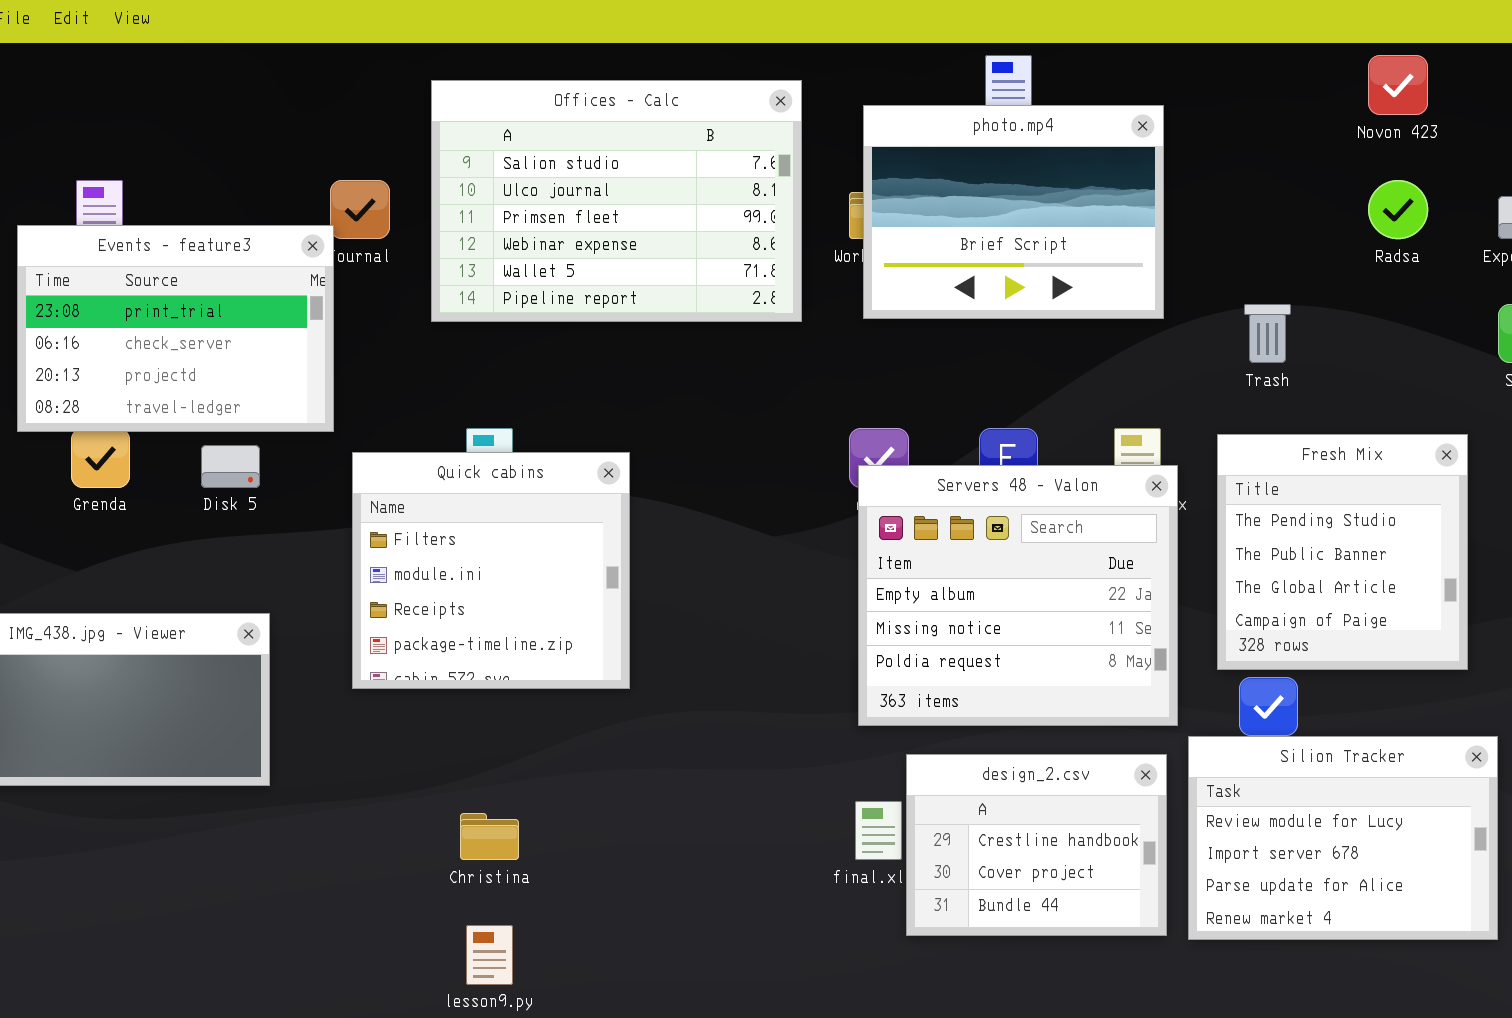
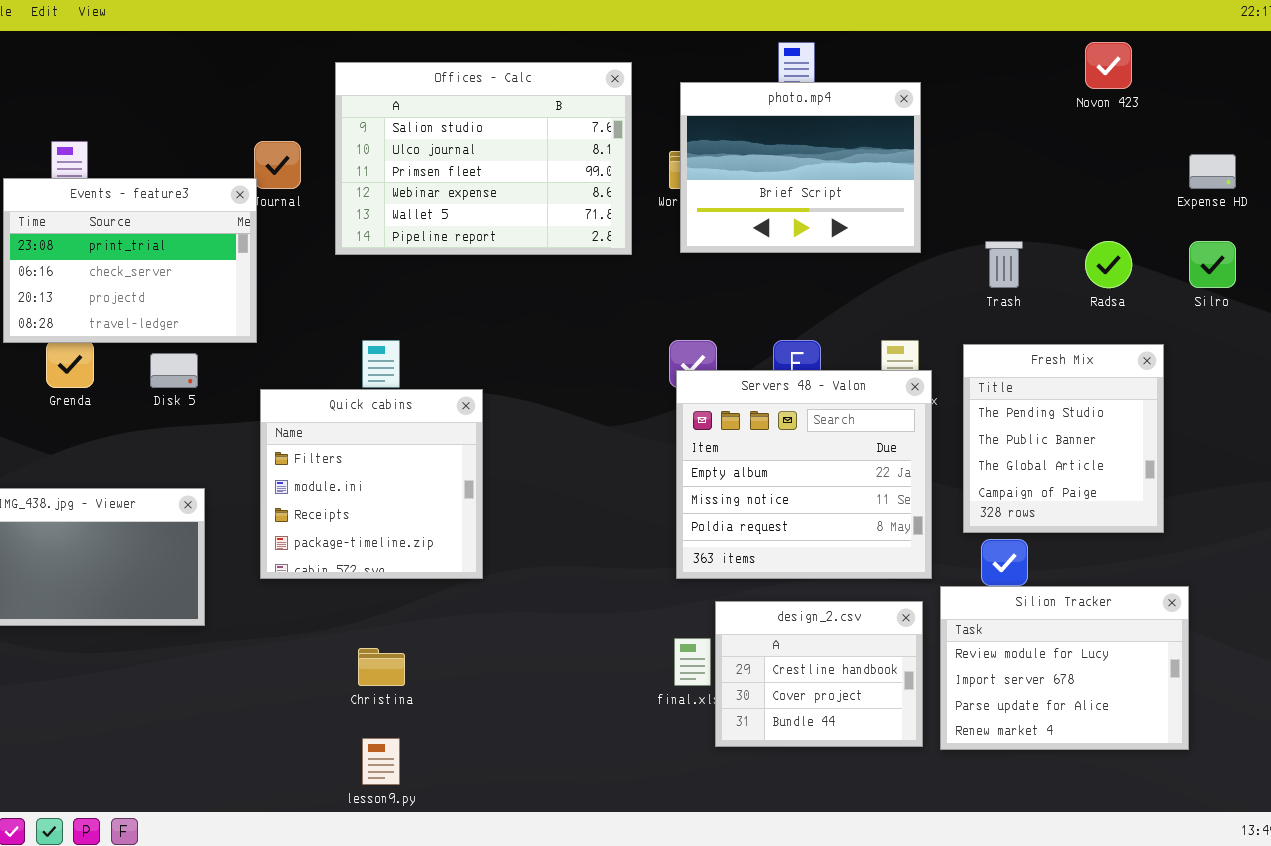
Radsa: [1368,180,1428,239] -> [1085,241,1132,288], moved
Quick cabins: [352,452,630,689] -> [260,389,483,579], moved

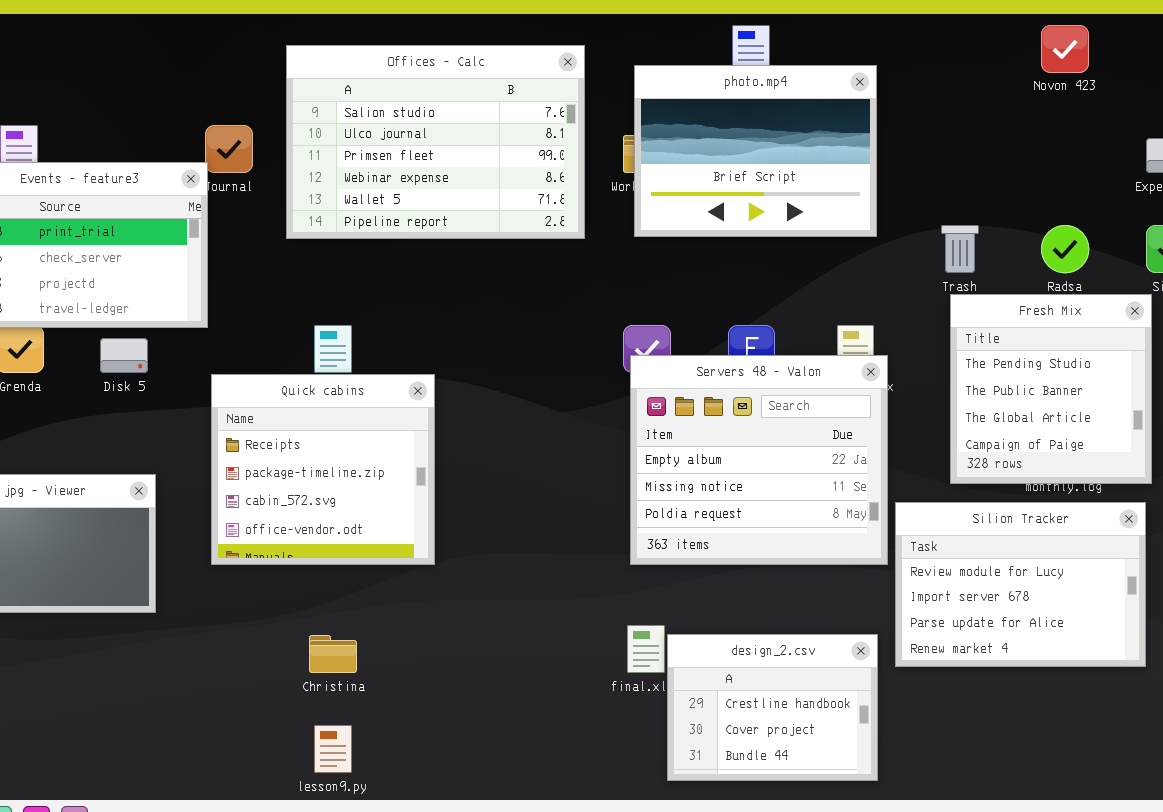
Fresh Mix: [963,344,1164,533] -> [950,294,1152,484], moved
Quick cabins: [260,389,483,579] -> [211,374,435,565], scrolled down 2 rows
Silion Tracker: [940,586,1189,750] -> [895,502,1146,667], moved
design_2.csv: [715,601,923,747] -> [667,634,878,781], moved

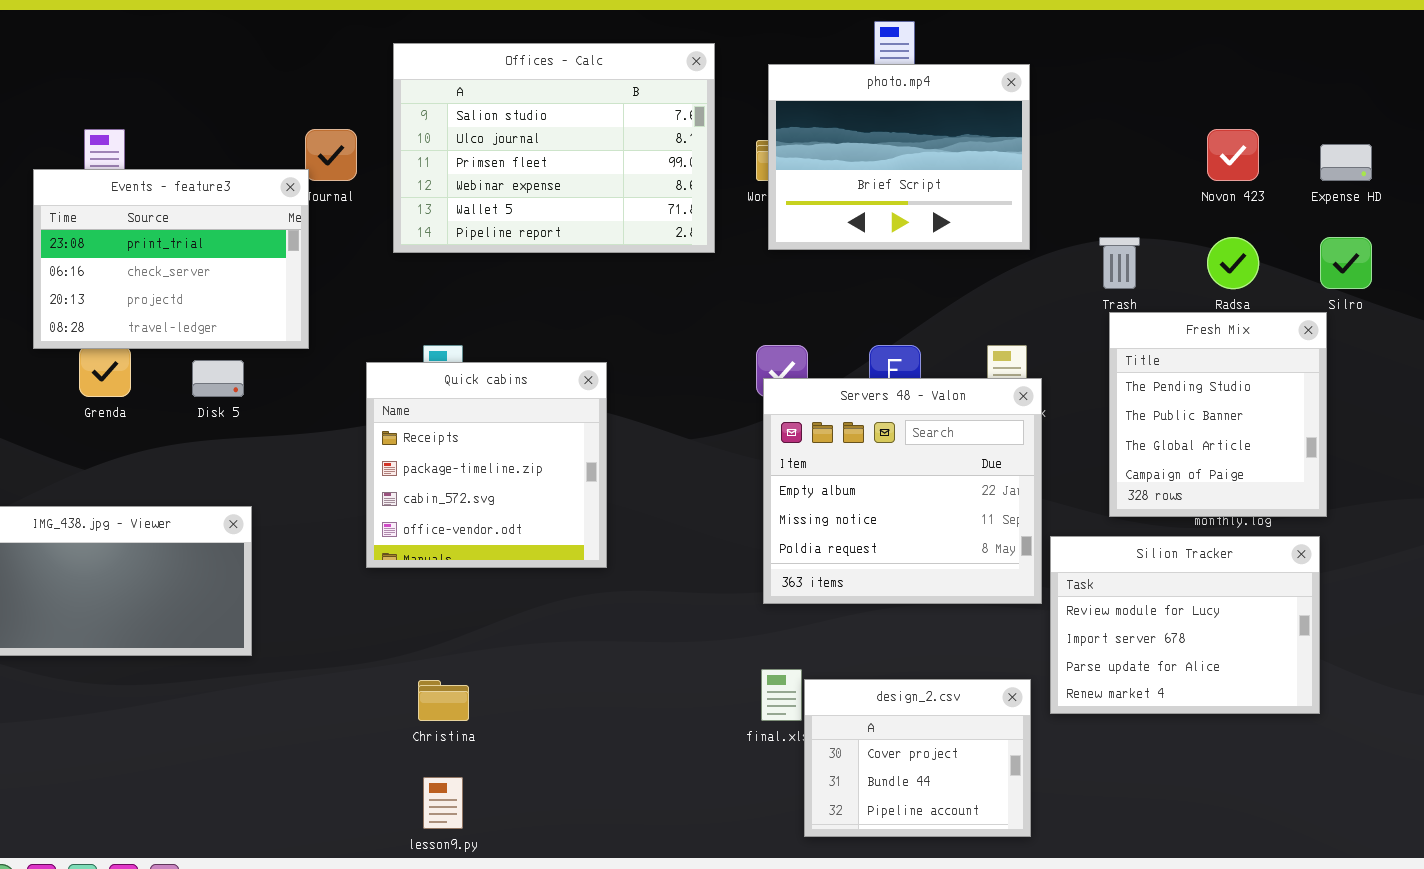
Novon 423: [1041,25,1089,73] -> [1207,129,1259,181], moved
Quick cabins: [211,374,435,565] -> [366,362,607,568], moved
design_2.csv: [667,634,878,781] -> [804,679,1031,837], scrolled down 1 row

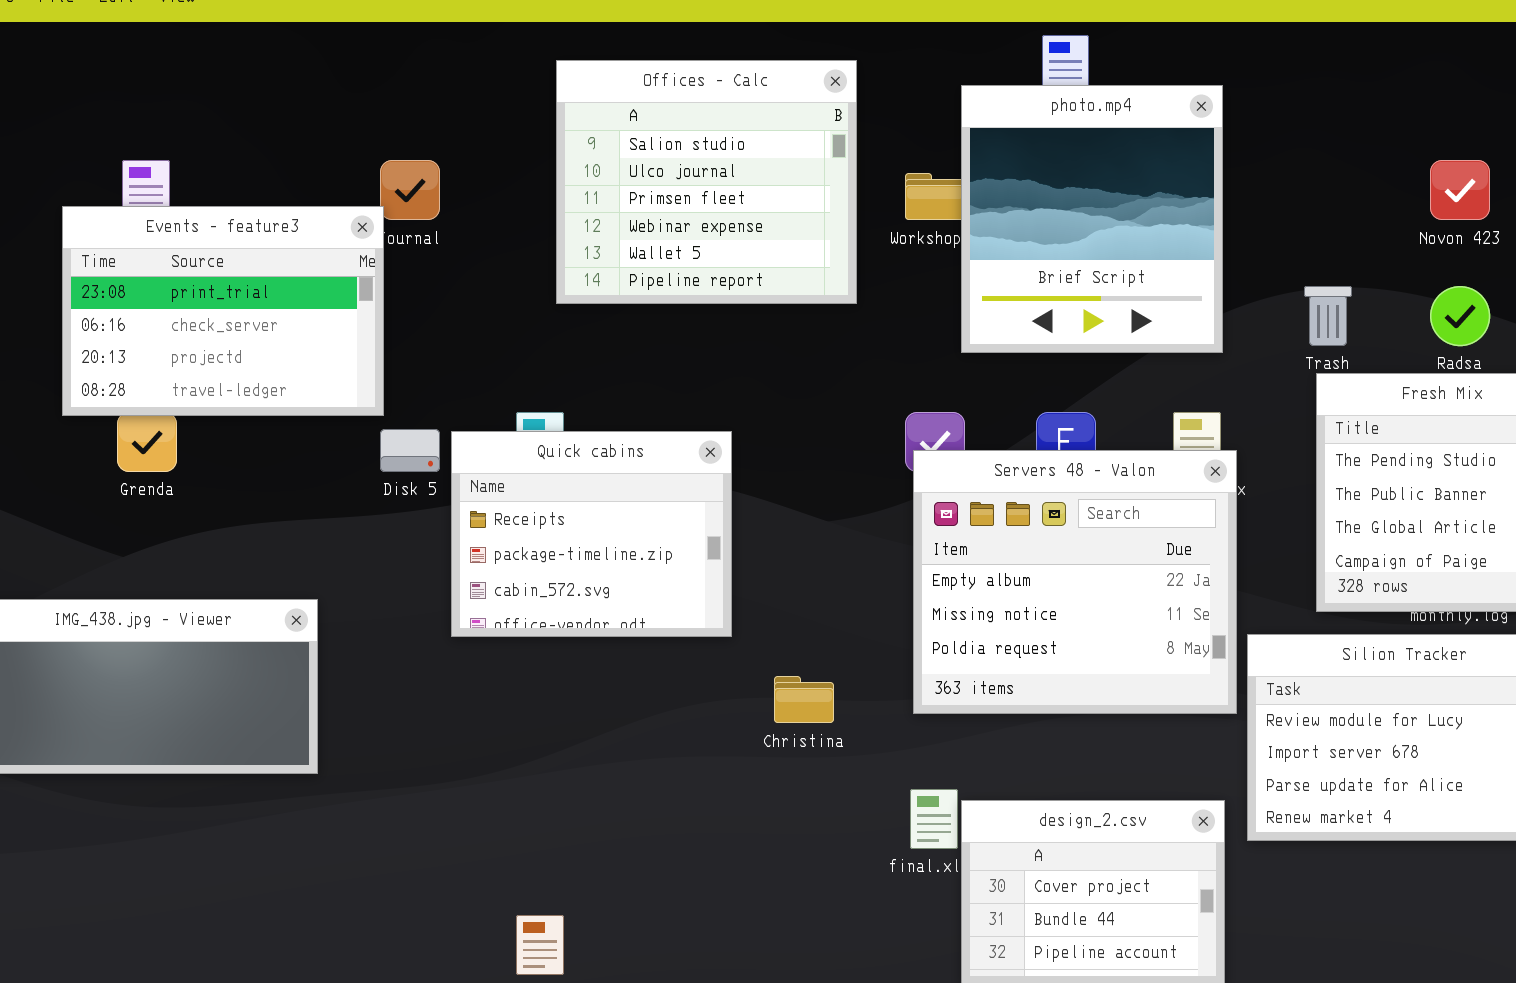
Offices - Calc: [393,43,715,253] -> [556,60,857,304], resized
photo.mp4: [768,64,1030,250] -> [961,85,1223,353], resized
Disk 5: [192,360,244,397] -> [380,429,440,472], moved
Quick cabins: [366,362,607,568] -> [451,431,732,637], resized
Christina: [418,680,469,721] -> [774,676,834,723], moved

